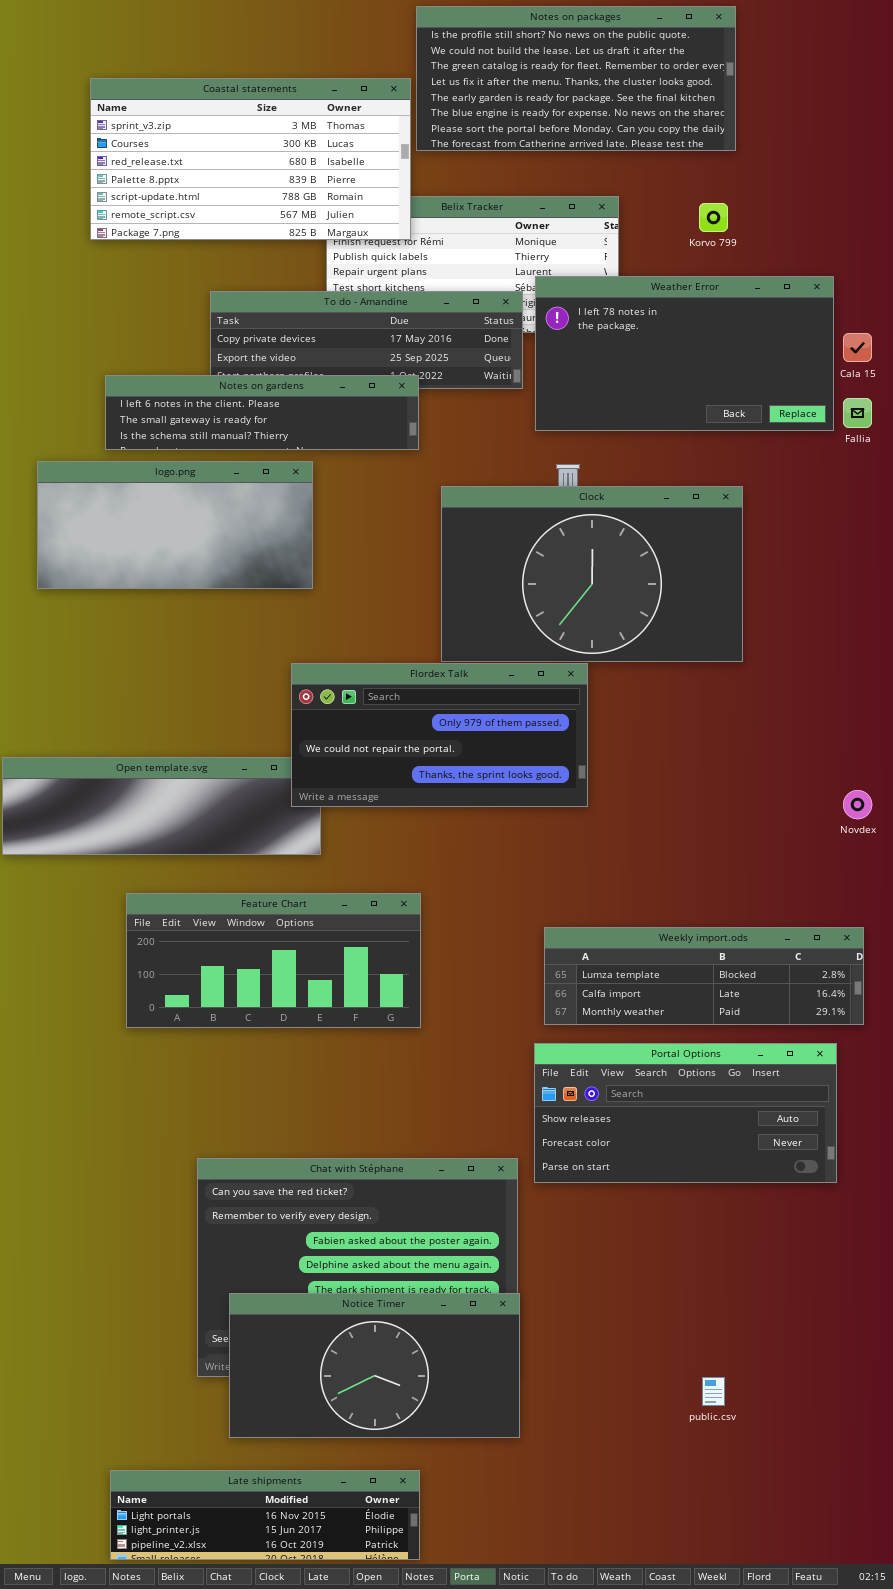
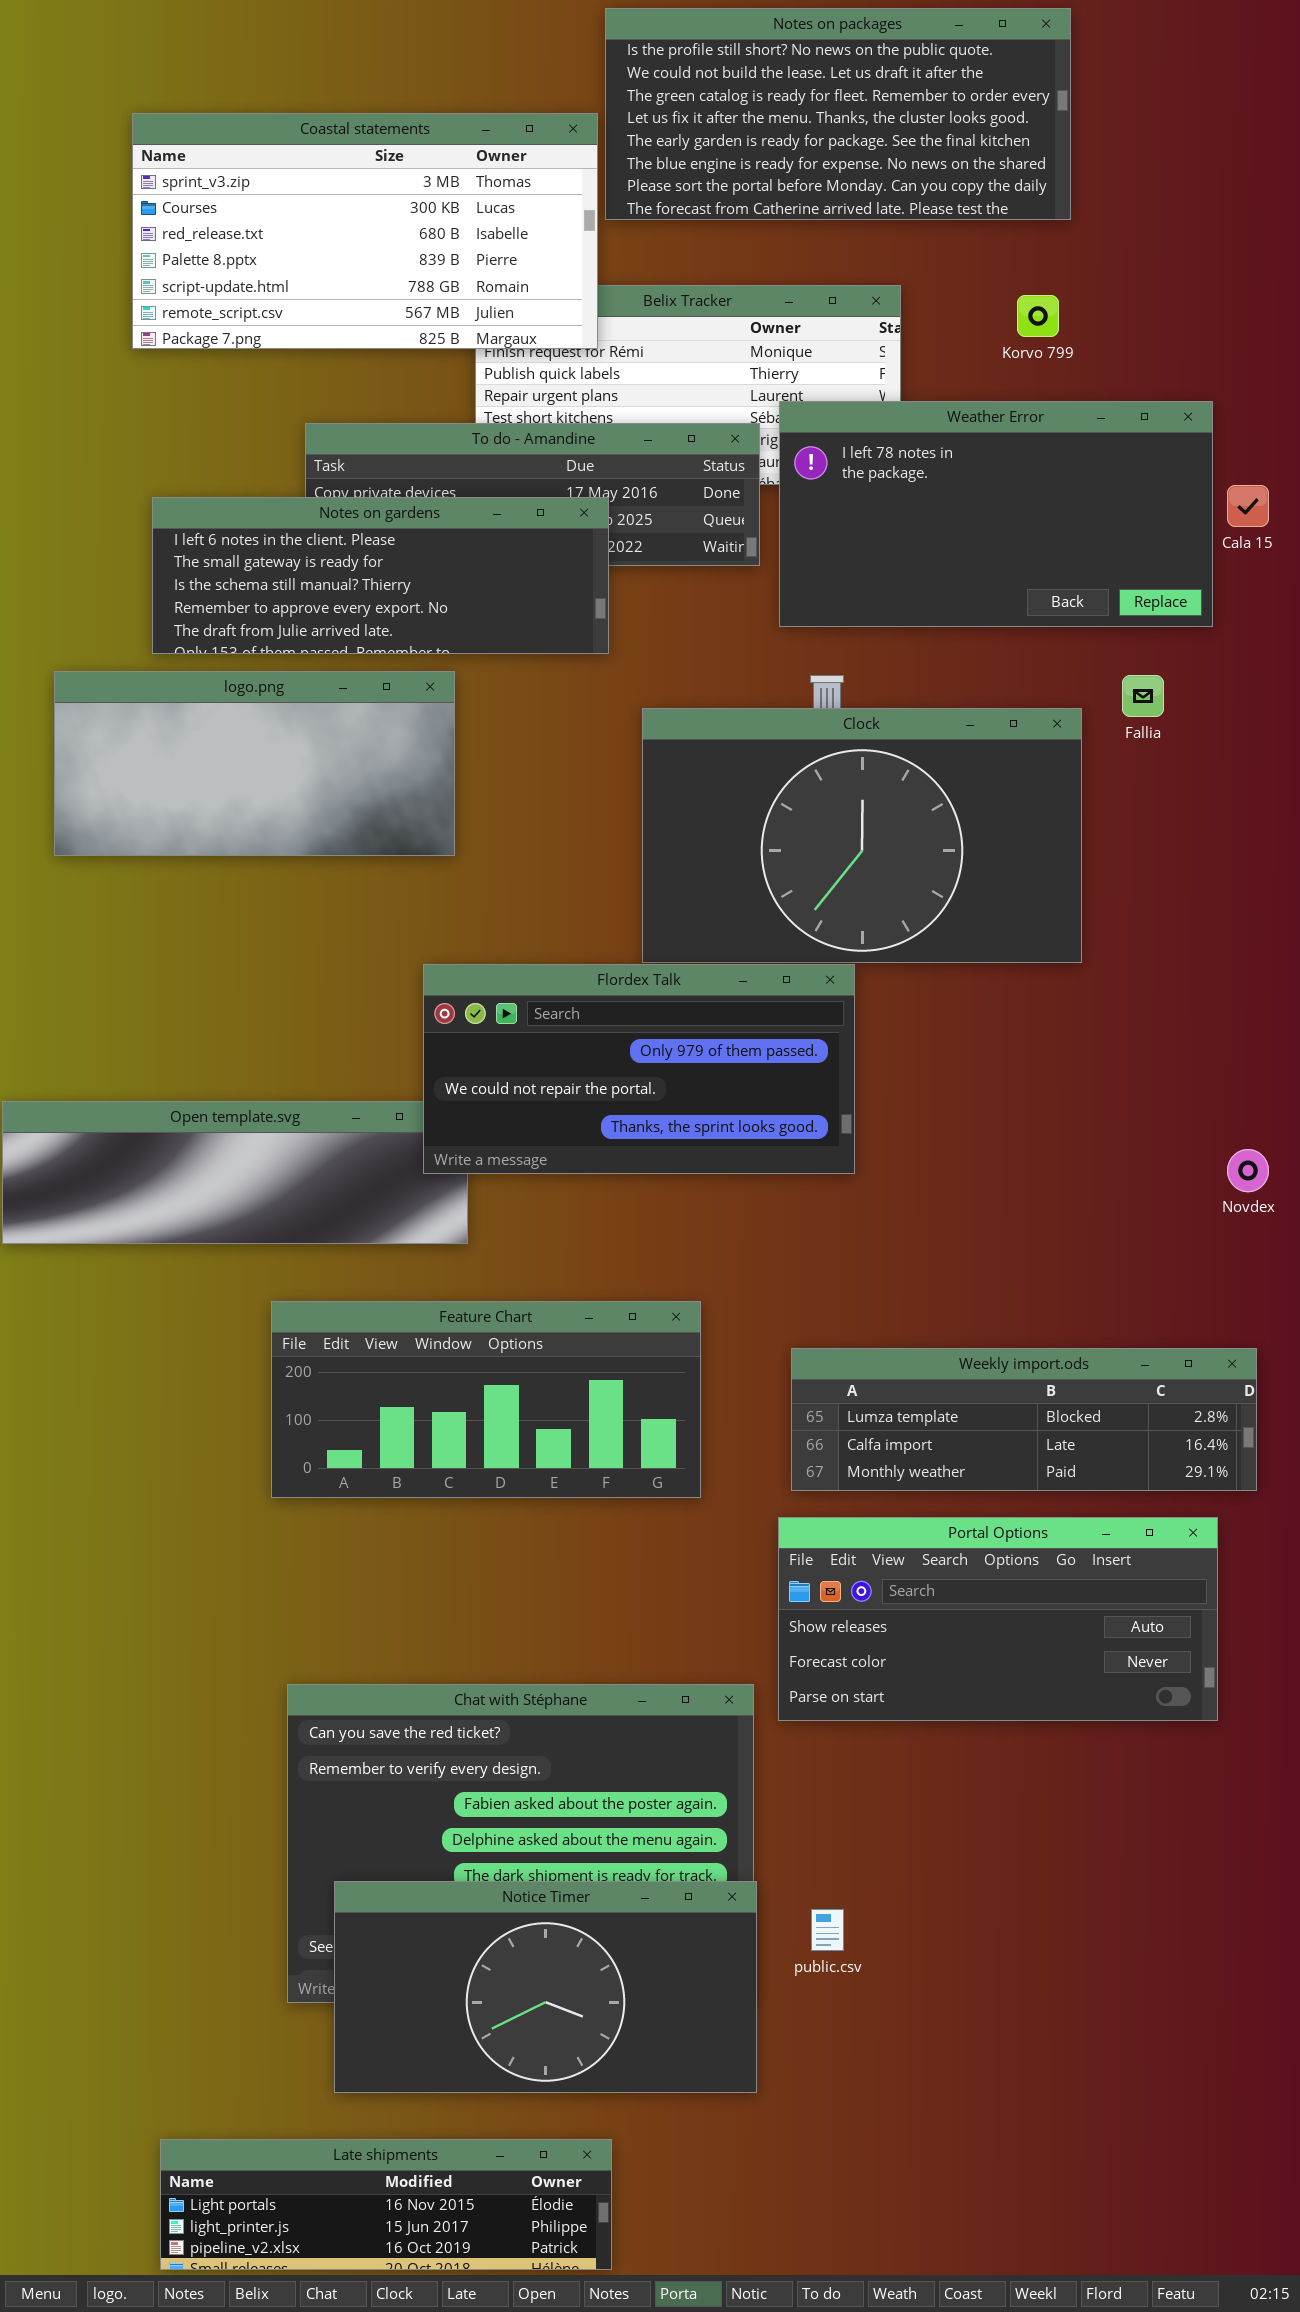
Notes on gardens: [105,375,419,450] -> [152,497,609,654], resized
Fallia: [843,398,872,428] -> [1122,675,1164,717], moved
Feature Chart: [126,893,421,1028] -> [271,1301,701,1498], moved
public.csv: [702,1377,725,1406] -> [811,1909,844,1951], moved

